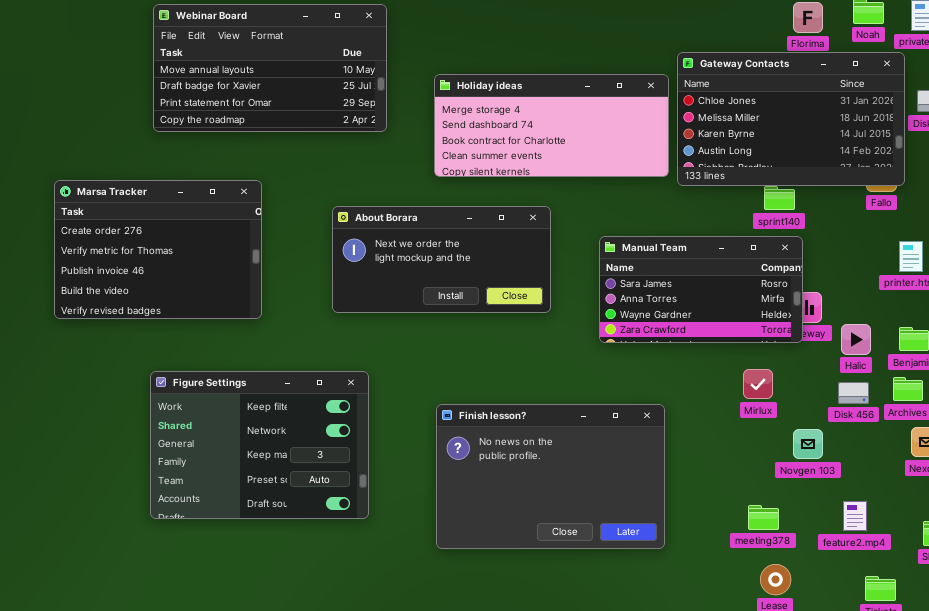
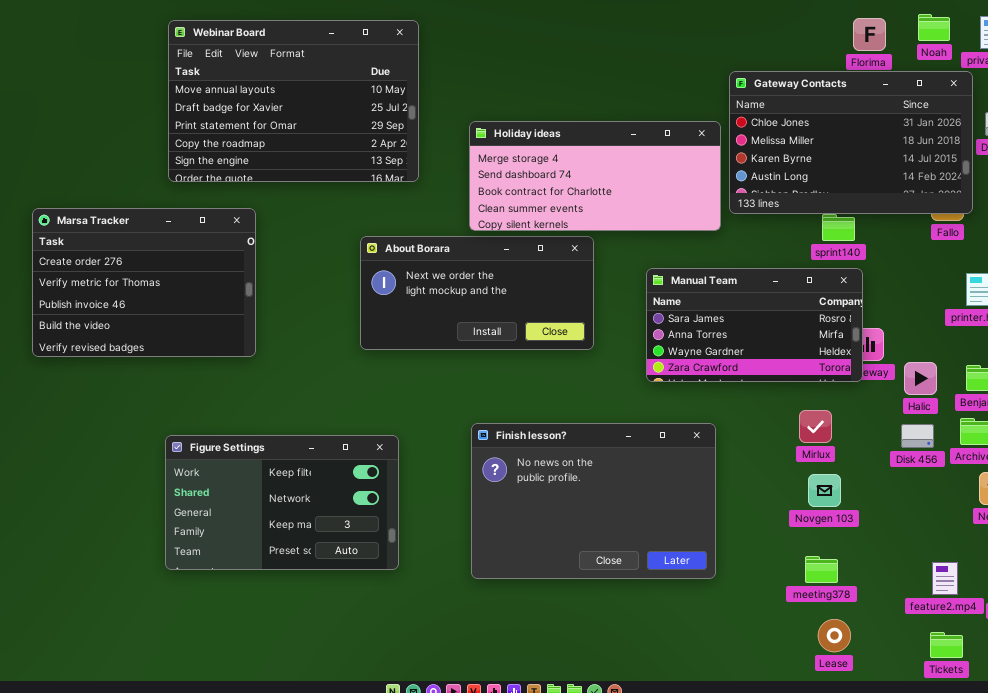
Webinar Board: [153,4,387,132] -> [168,20,419,182], resized
Holiday ideas: [434,74,669,177] -> [469,121,721,231], moved
Marsa Tracker: [54,180,262,319] -> [32,208,256,357], moved
Figure Settings: [150,371,369,519] -> [165,435,399,570], resized
Finish lesson?: [436,404,665,549] -> [471,423,716,579], moved
Novgen 103: [793,429,823,459] -> [808,474,841,507], moved
feature2.mp4: [843,501,867,531] -> [932,562,958,595], moved

